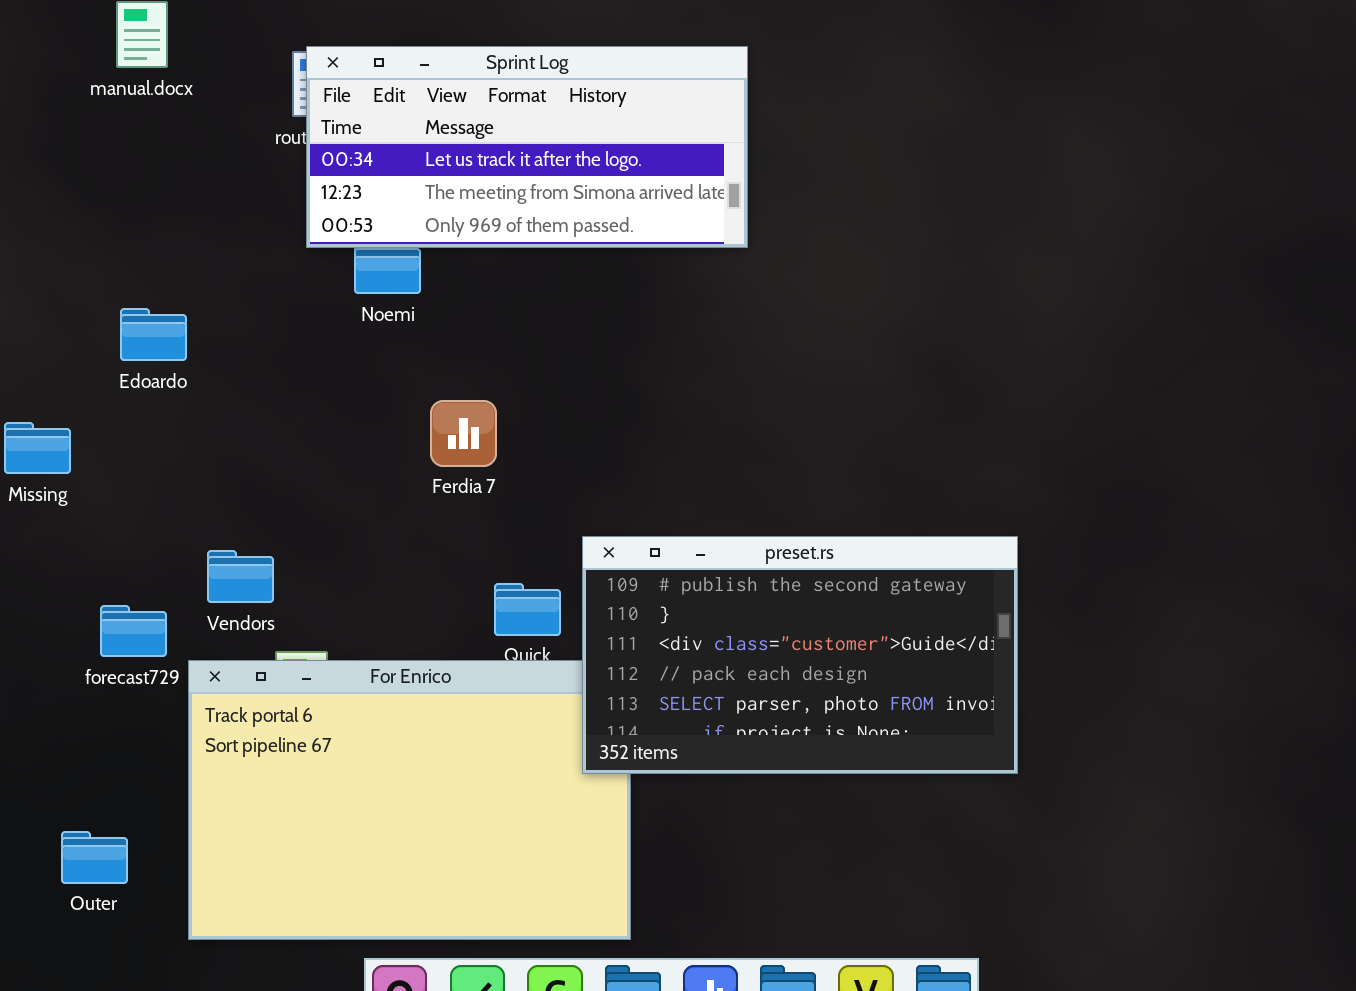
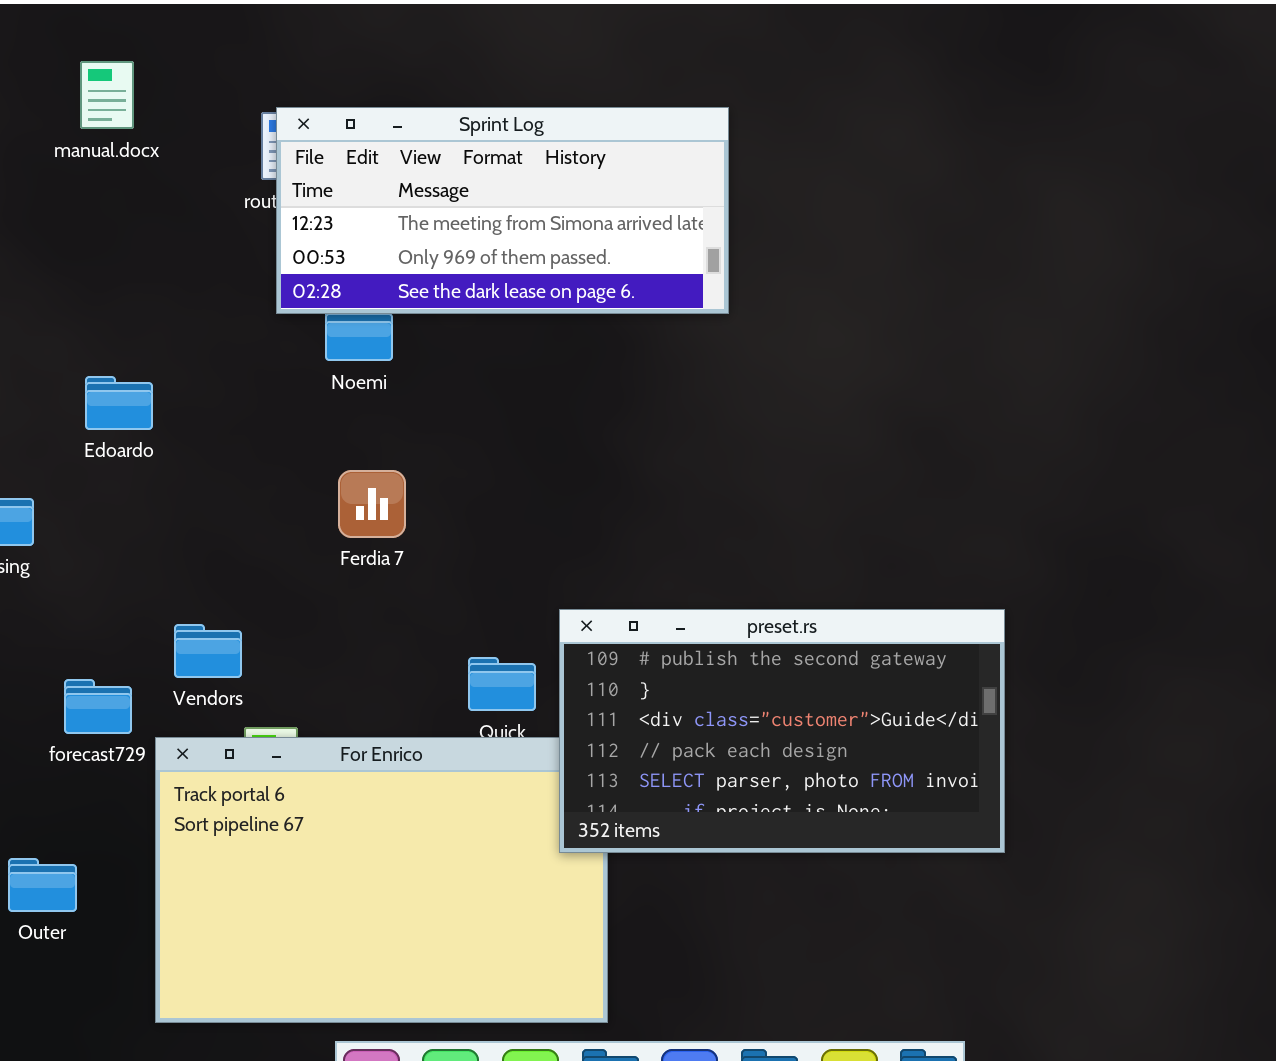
Sprint Log: [306,46,748,248] -> [276,107,729,314], scrolled down 1 row
Ferdia 7: [430,400,497,467] -> [338,470,406,538], moved
Outer: [61,831,128,884] -> [8,858,77,912], moved

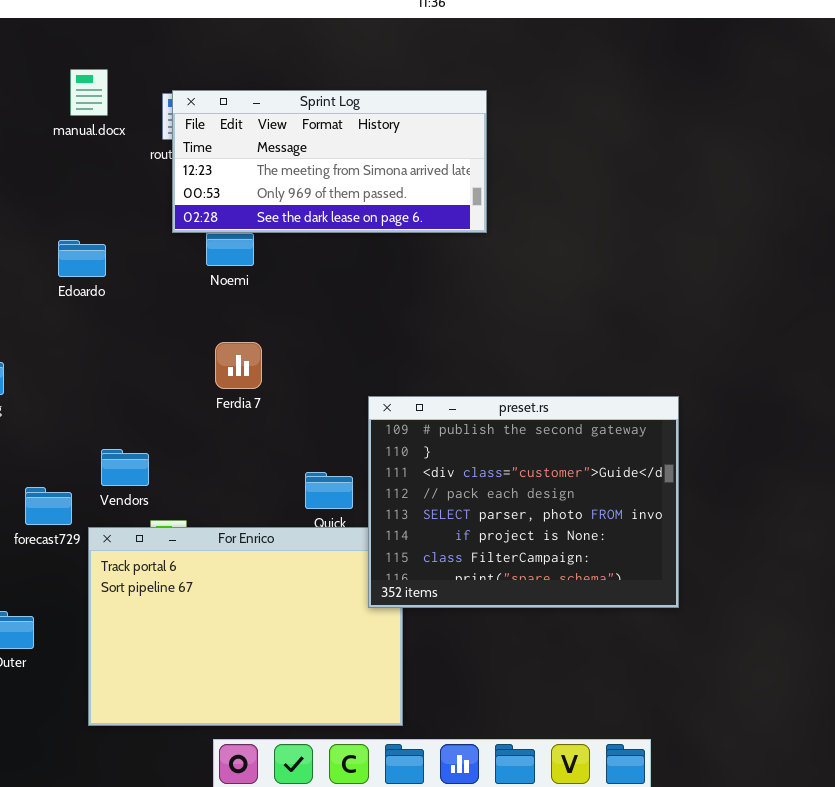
manual.docx: [80,61,134,129] -> [70,69,108,116], moved
Edoardo: [85,376,153,430] -> [58,240,106,277], moved
preset.rs: [559,609,1005,853] -> [368,396,679,608], resized

